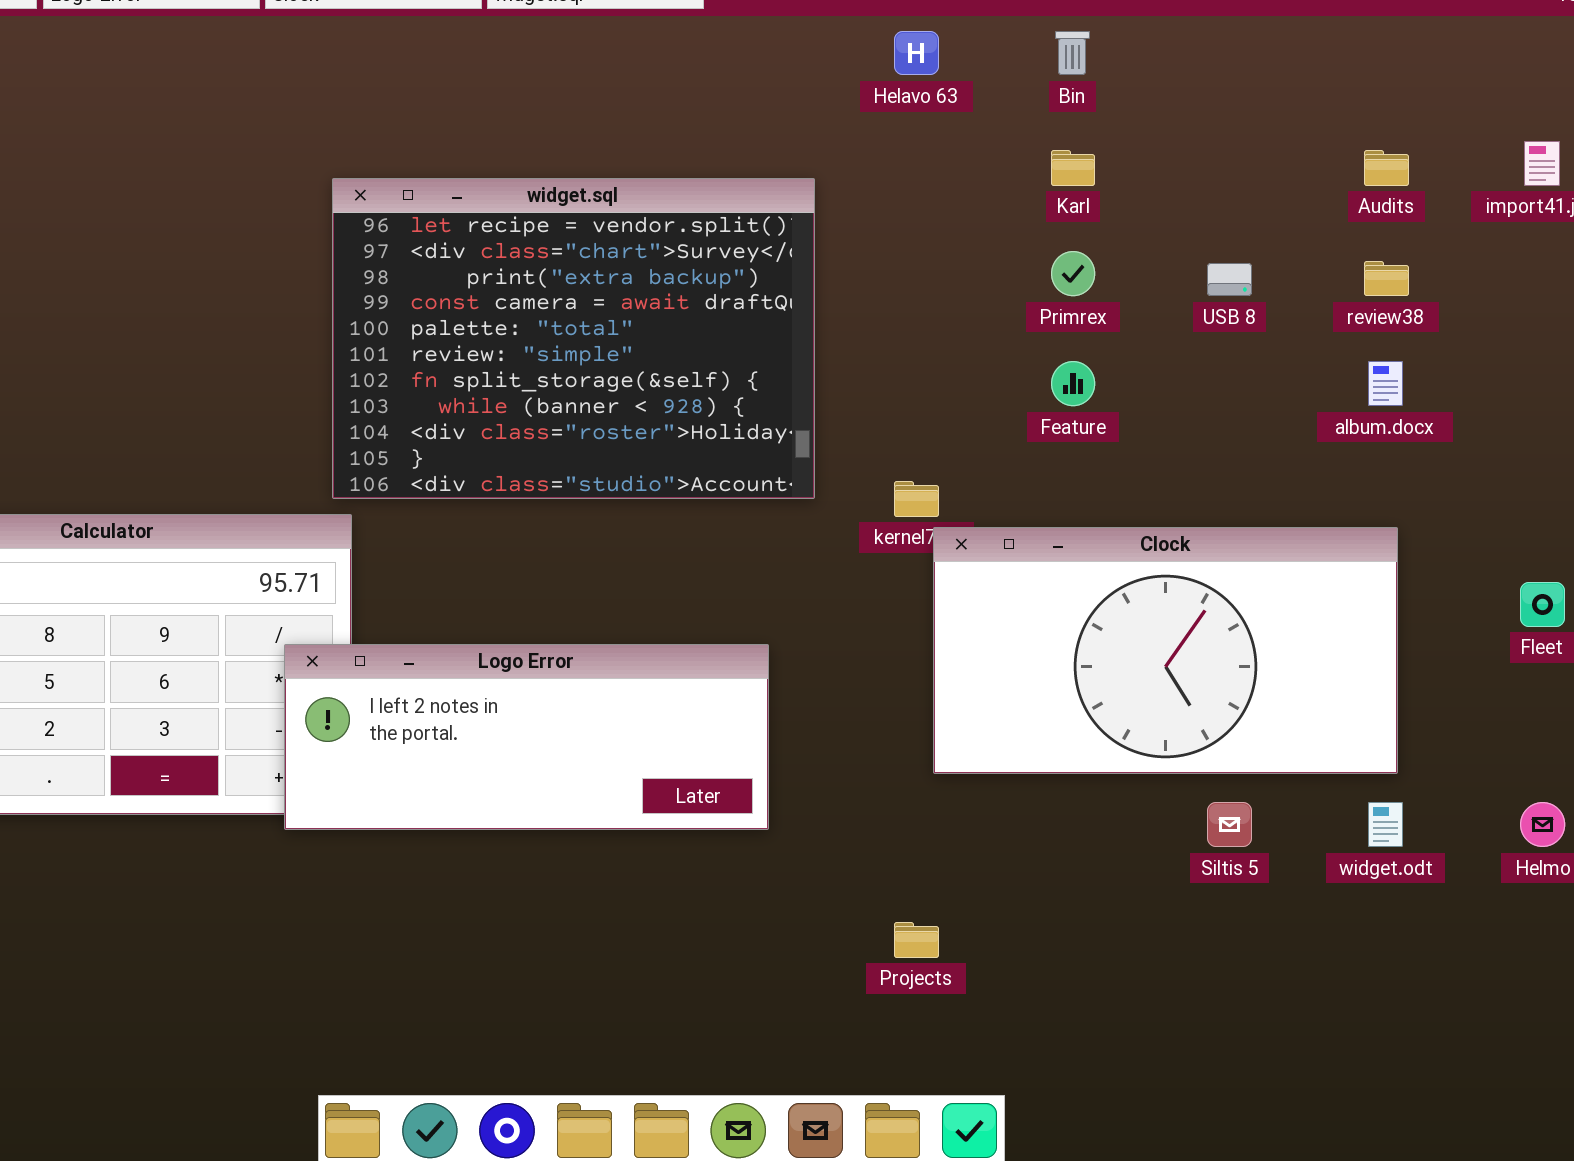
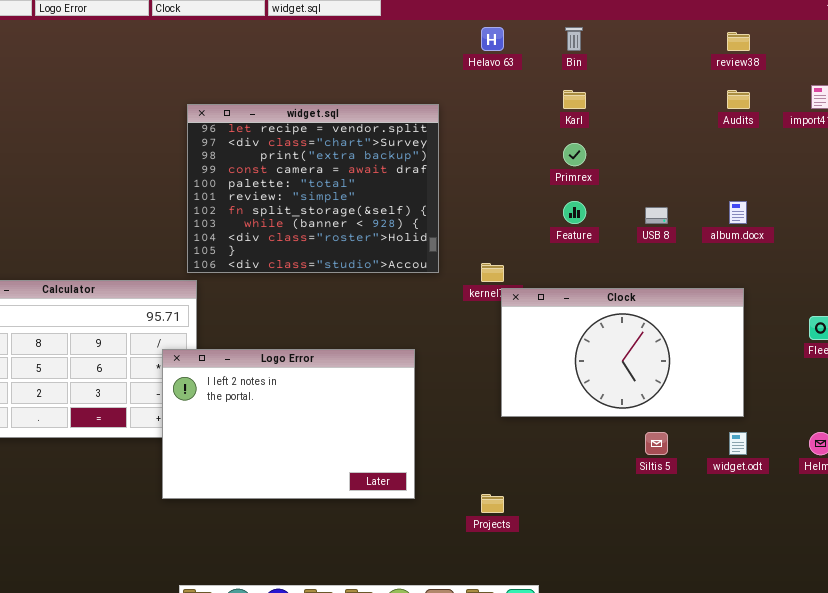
review38: [1364,261,1409,296] -> [727,32,750,51], moved
USB 8: [1207,263,1252,296] -> [645,207,668,224], moved
Logo Error: [284,644,769,830] -> [162,349,415,499], resized

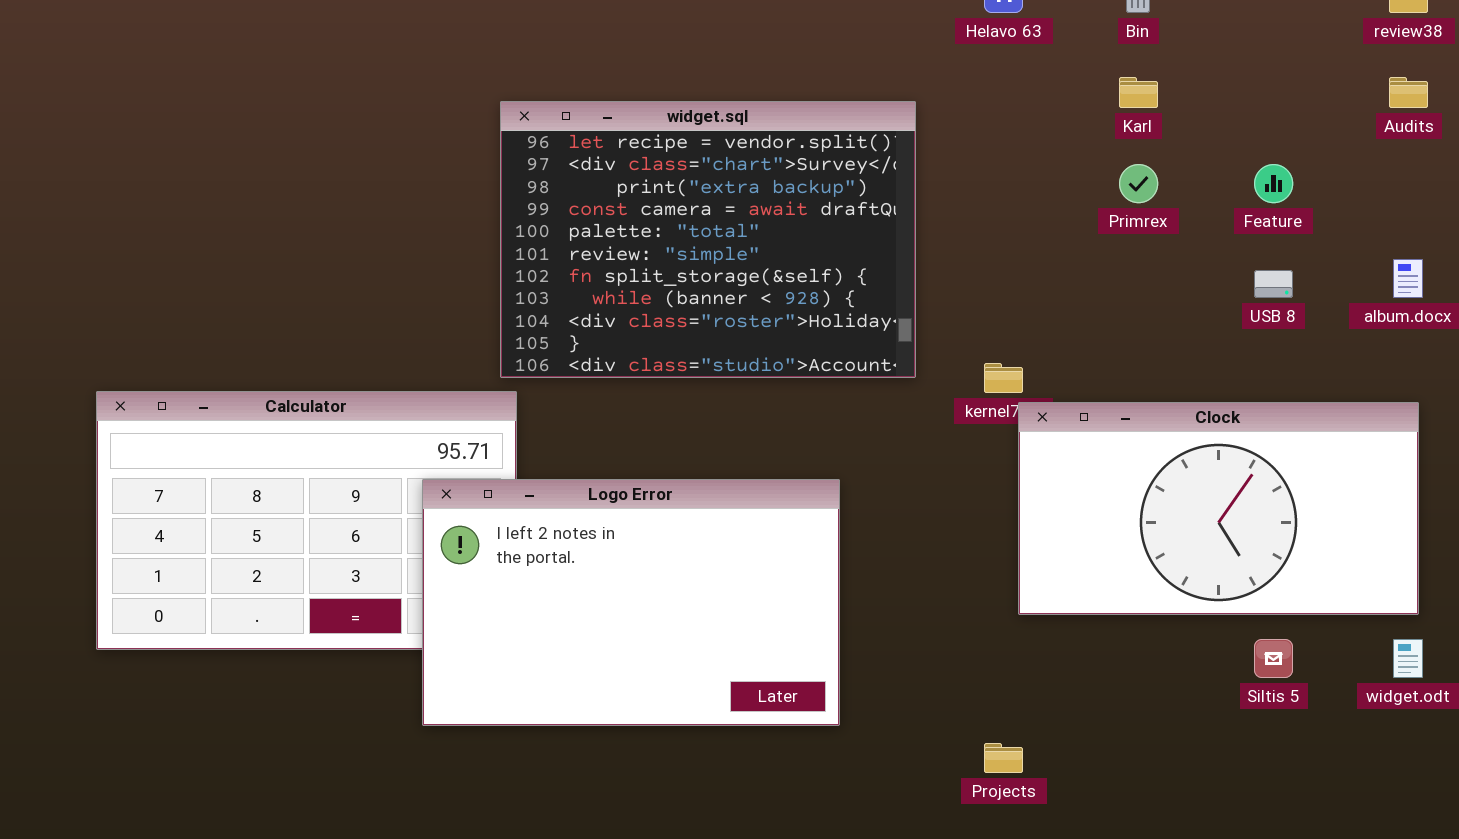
Feature: [563,201,586,224] -> [1254,164,1293,203], moved
Logo Error: [162,349,415,499] -> [422,479,840,726], moved

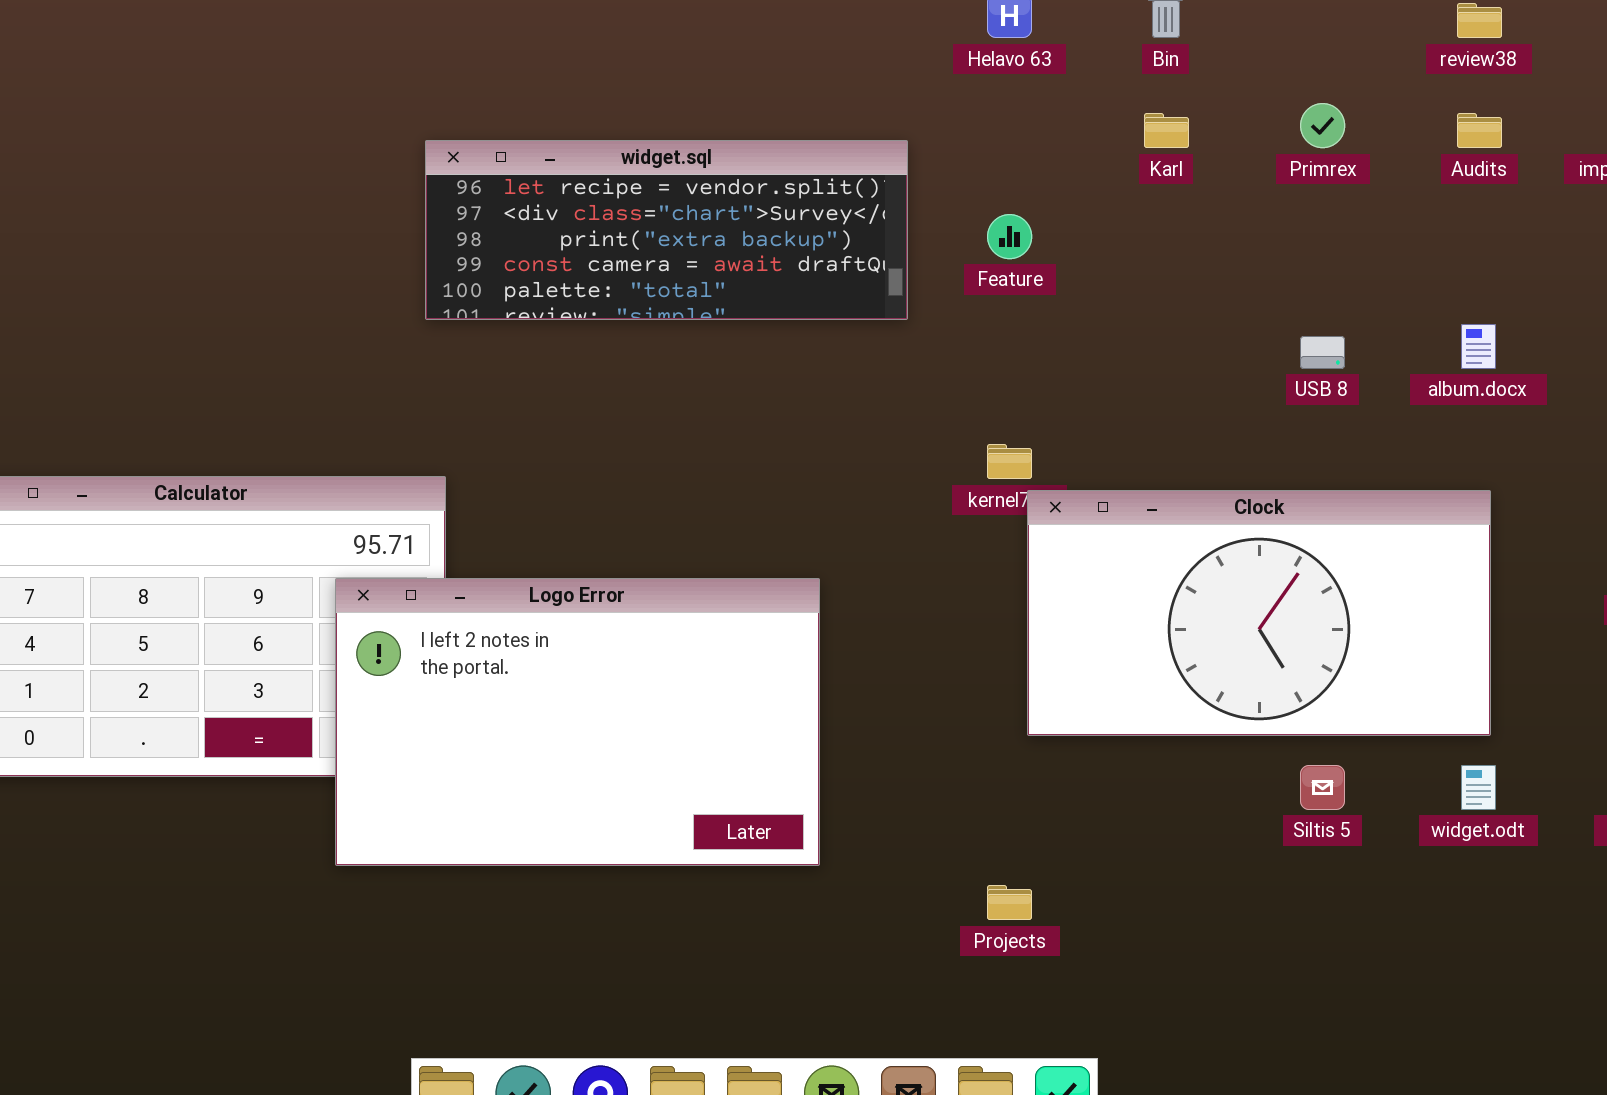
widget.sql: [500,101,916,378] -> [425,140,908,320], resized
Primrex: [1119,164,1158,203] -> [1300,103,1345,148], moved
Feature: [1254,164,1293,203] -> [987,214,1032,259], moved

